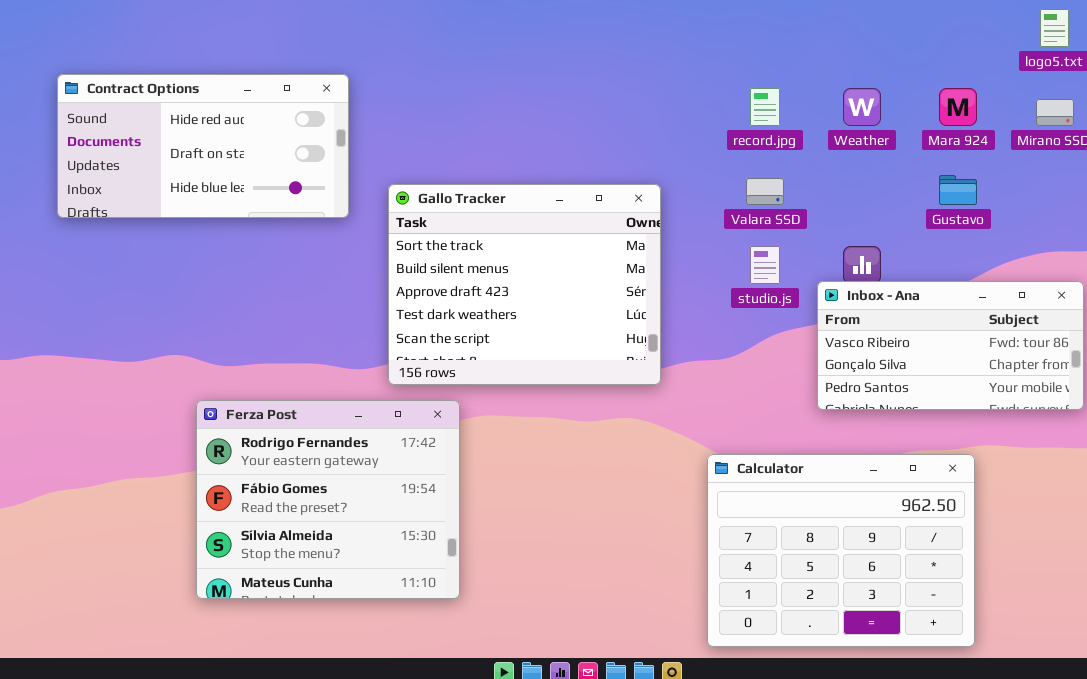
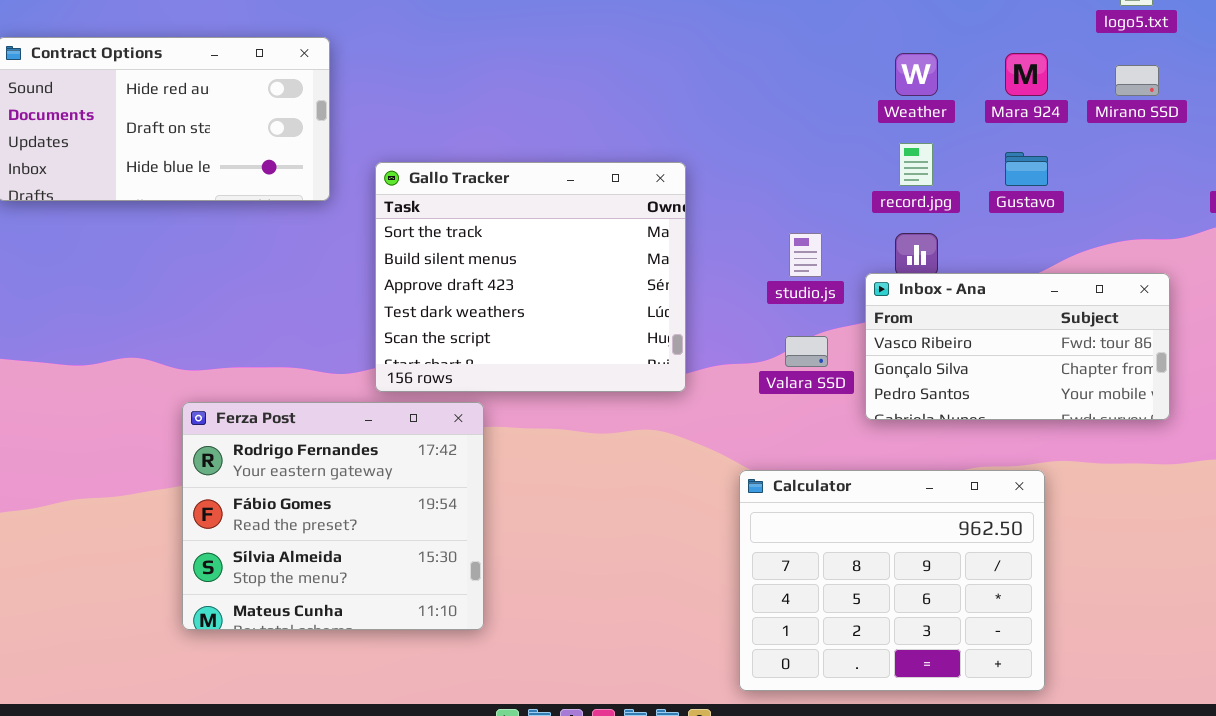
record.jpg: [750,88,780,126] -> [899,143,933,186], moved
Valara SSD: [746,178,784,205] -> [785,336,828,367], moved
Ferza Post: [196,400,460,599] -> [182,402,484,630], moved

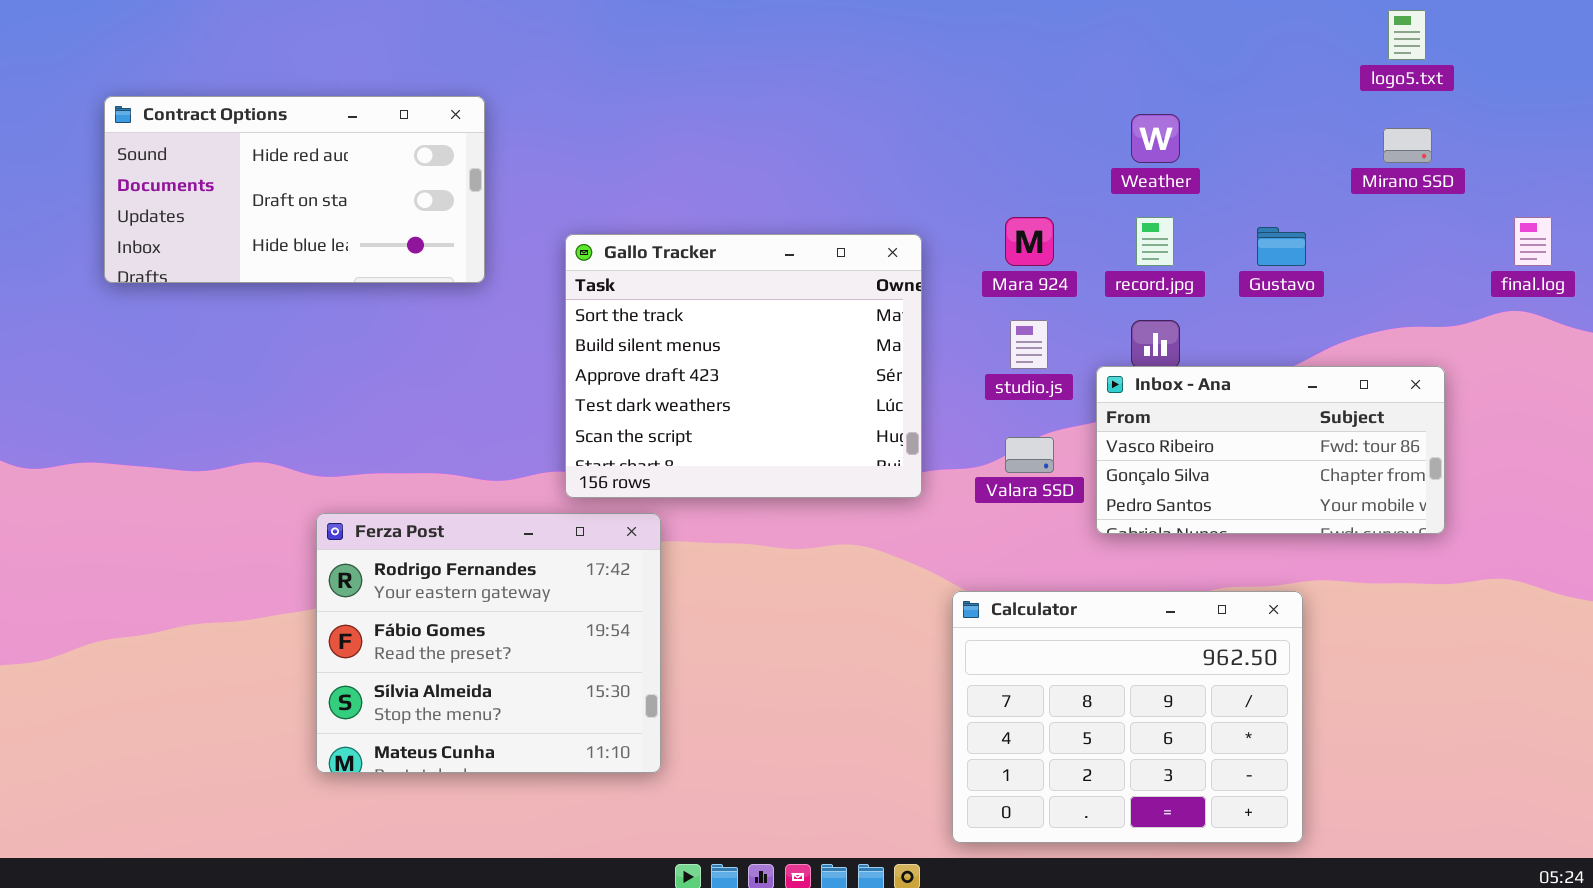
Mara 924: [1005,53,1048,96] -> [1005,217,1054,266], moved
Gallo Tracker: [375,162,686,392] -> [565,234,922,498], moved

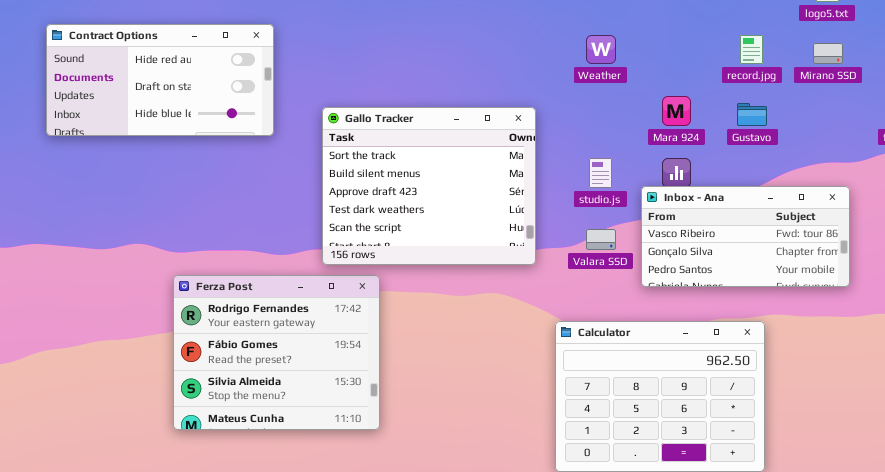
Weather: [1131,114,1180,163] -> [586,35,616,64], moved
Mara 924: [1005,217,1054,266] -> [662,96,691,126], moved
record.jpg: [1136,217,1174,266] -> [740,35,763,64], moved

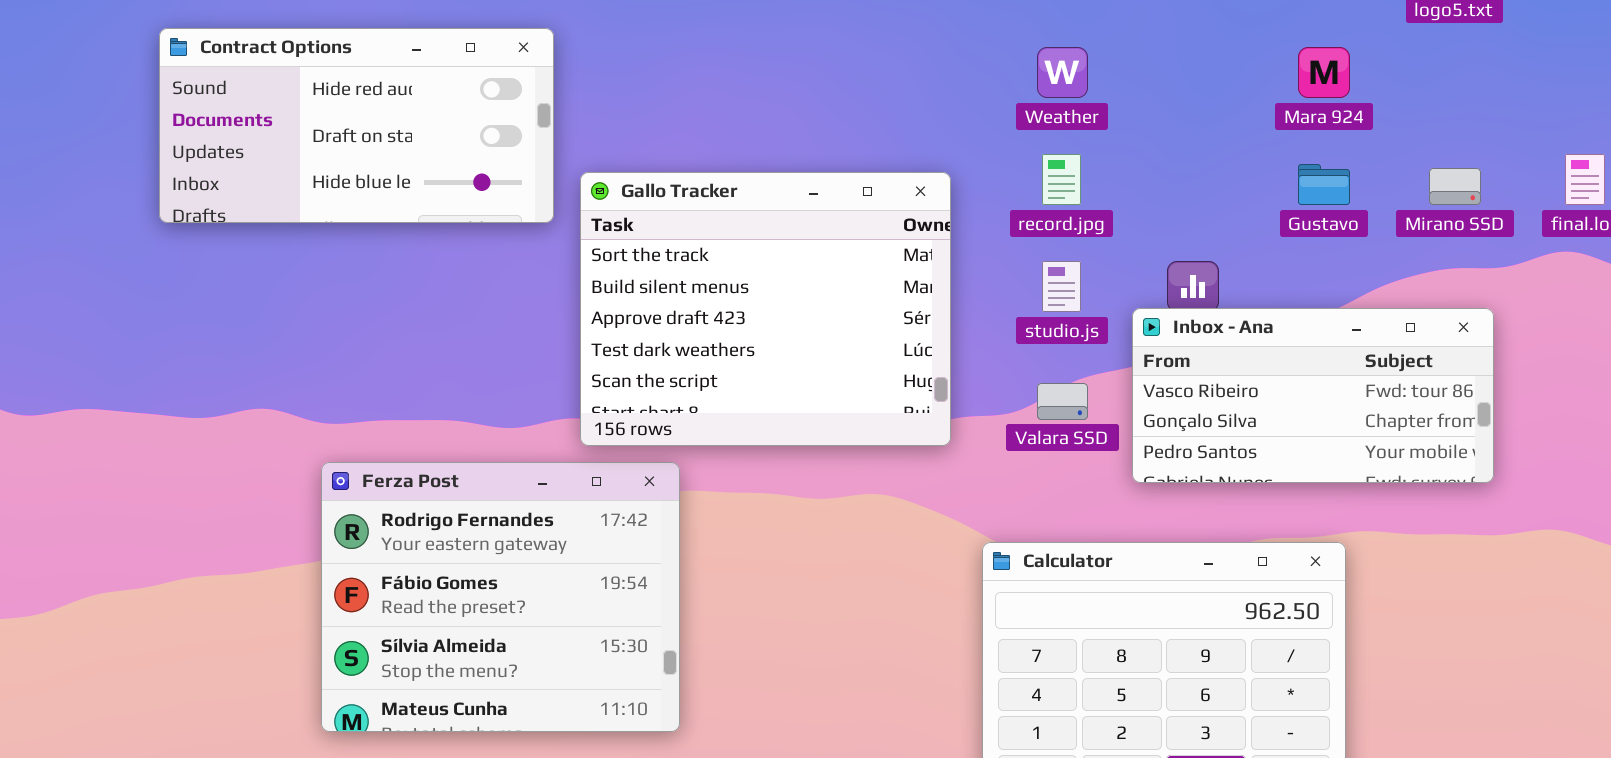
Contract Options: [46,24,274,136] -> [159,28,554,223], moved
record.jpg: [740,35,763,64] -> [1042,154,1081,205], moved
Mirano SSD: [813,43,843,64] -> [1429,168,1481,205], moved
Mara 924: [662,96,691,126] -> [1298,47,1350,98], moved

